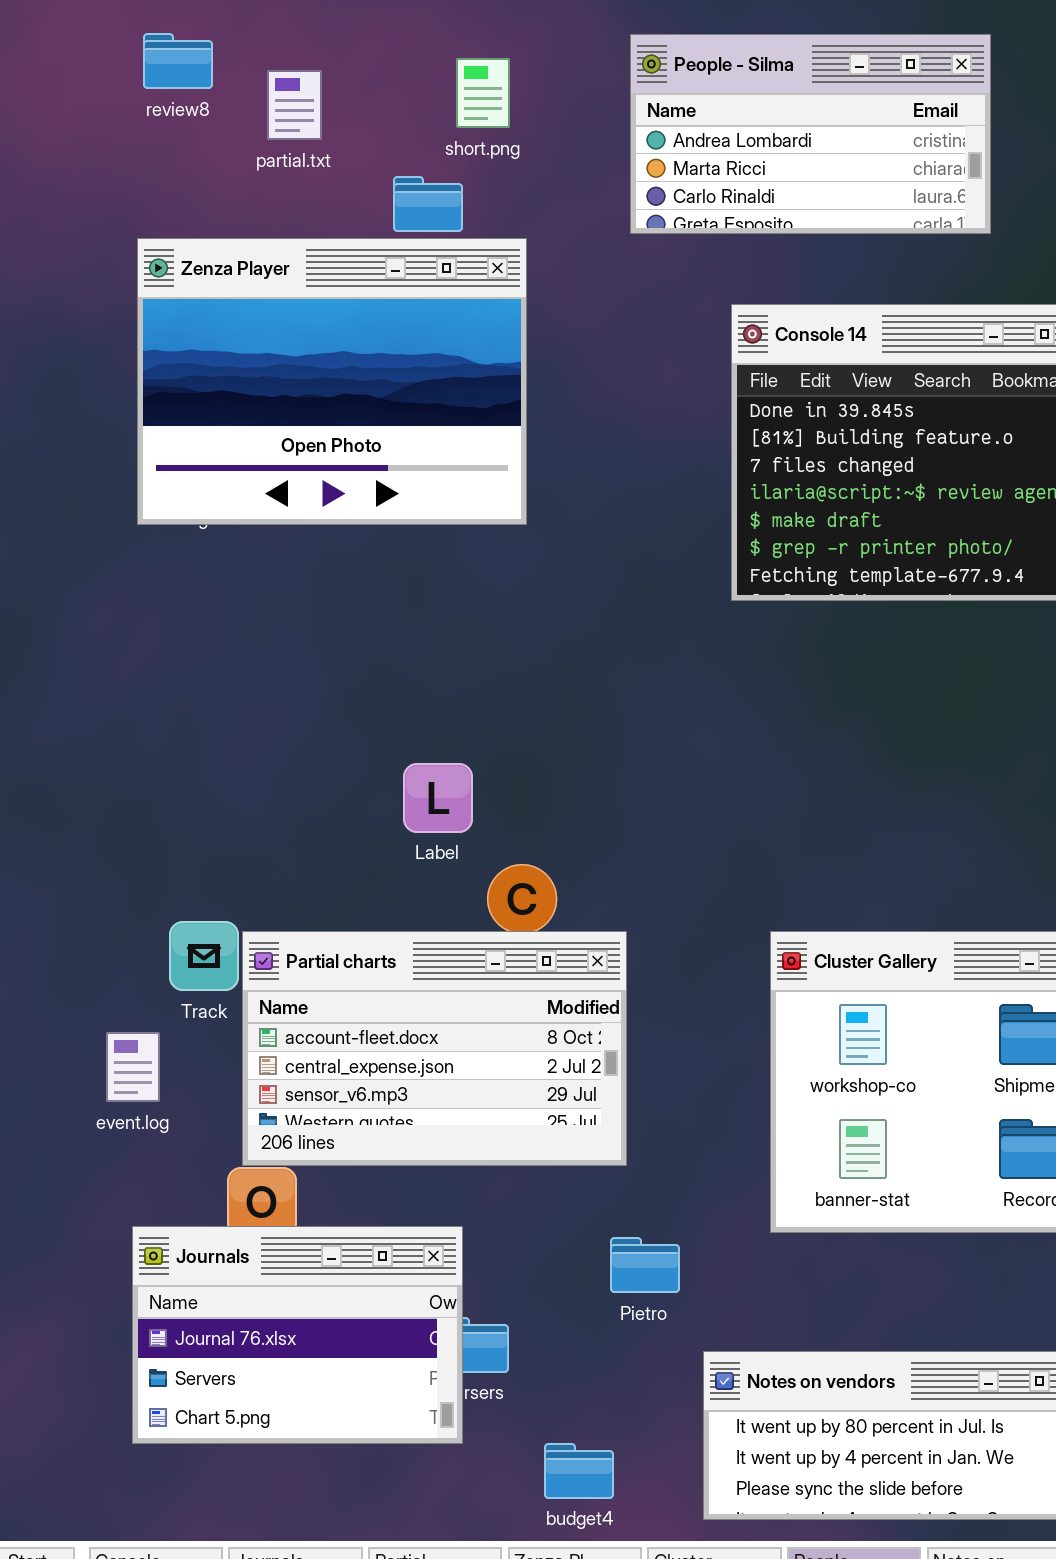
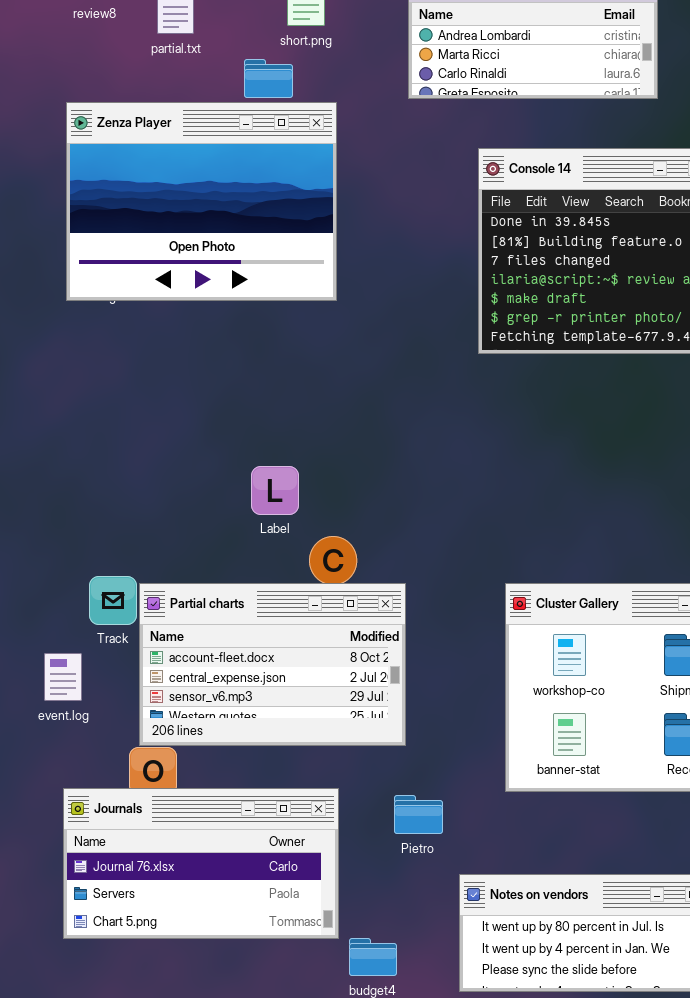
Journals: [132,1226,463,1444] -> [63,788,339,939], resized

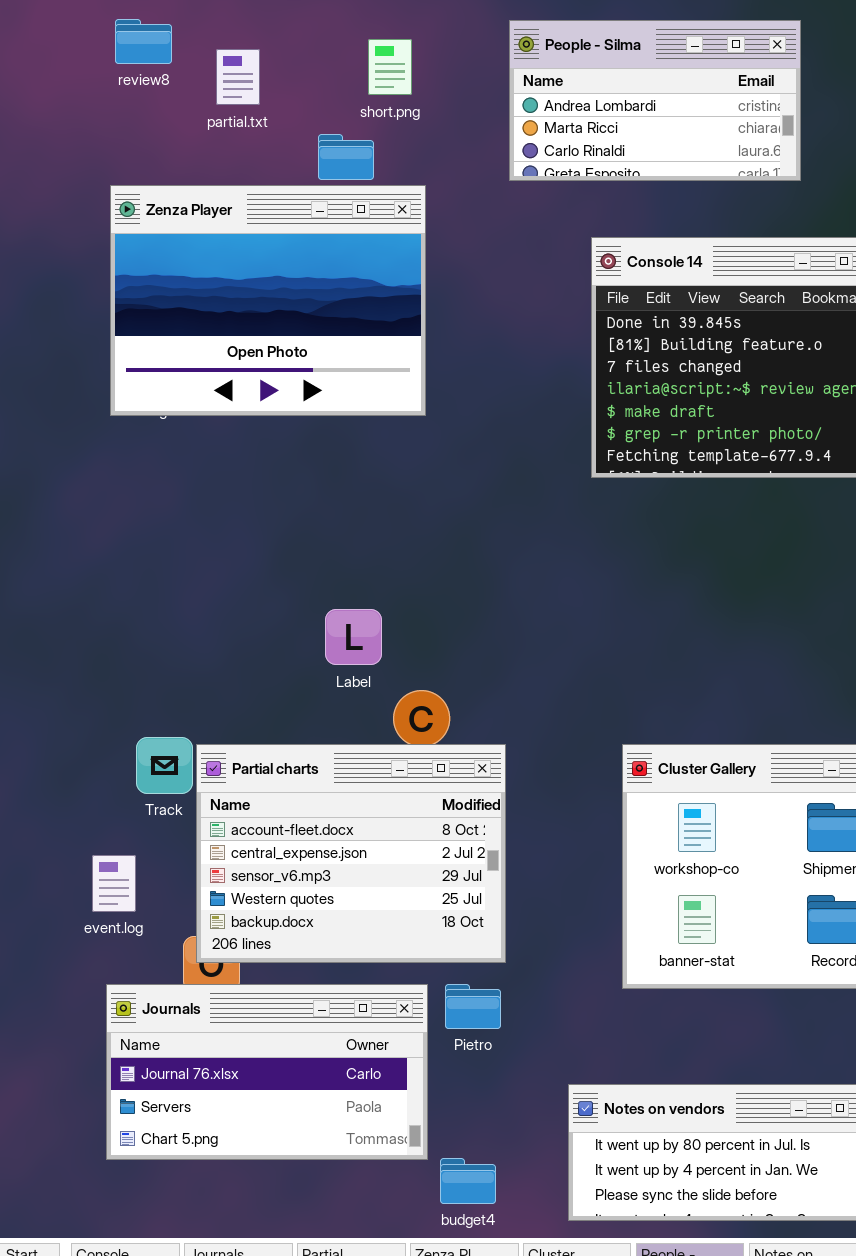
Partial charts: [139,583,406,746] -> [196,744,506,963], resized
event.log: [44,653,82,701] -> [92,855,136,912], moved
Pietro: [394,795,443,834] -> [445,984,501,1029], moved

